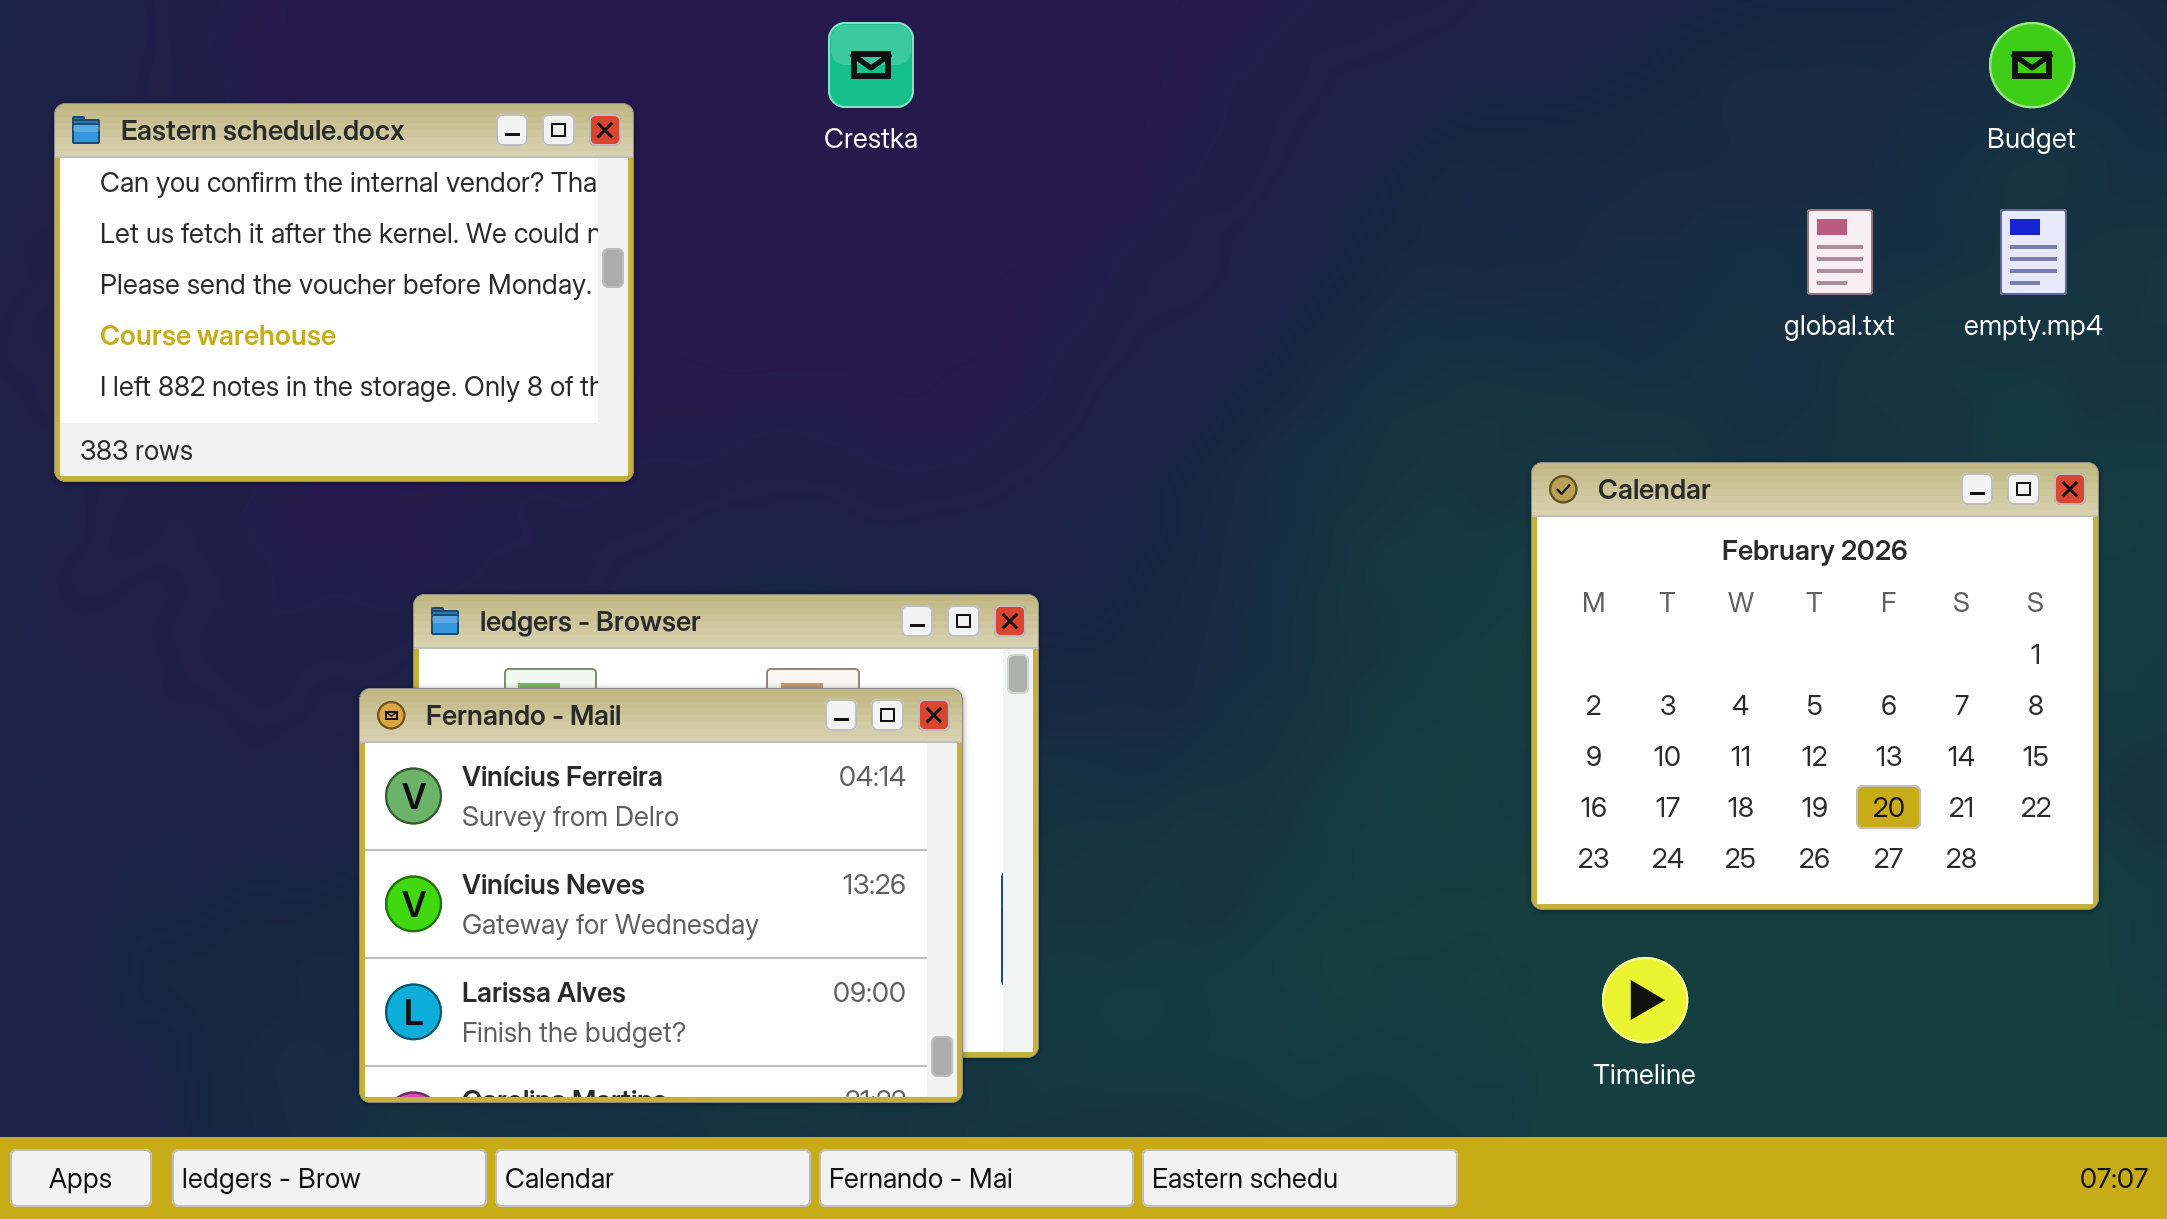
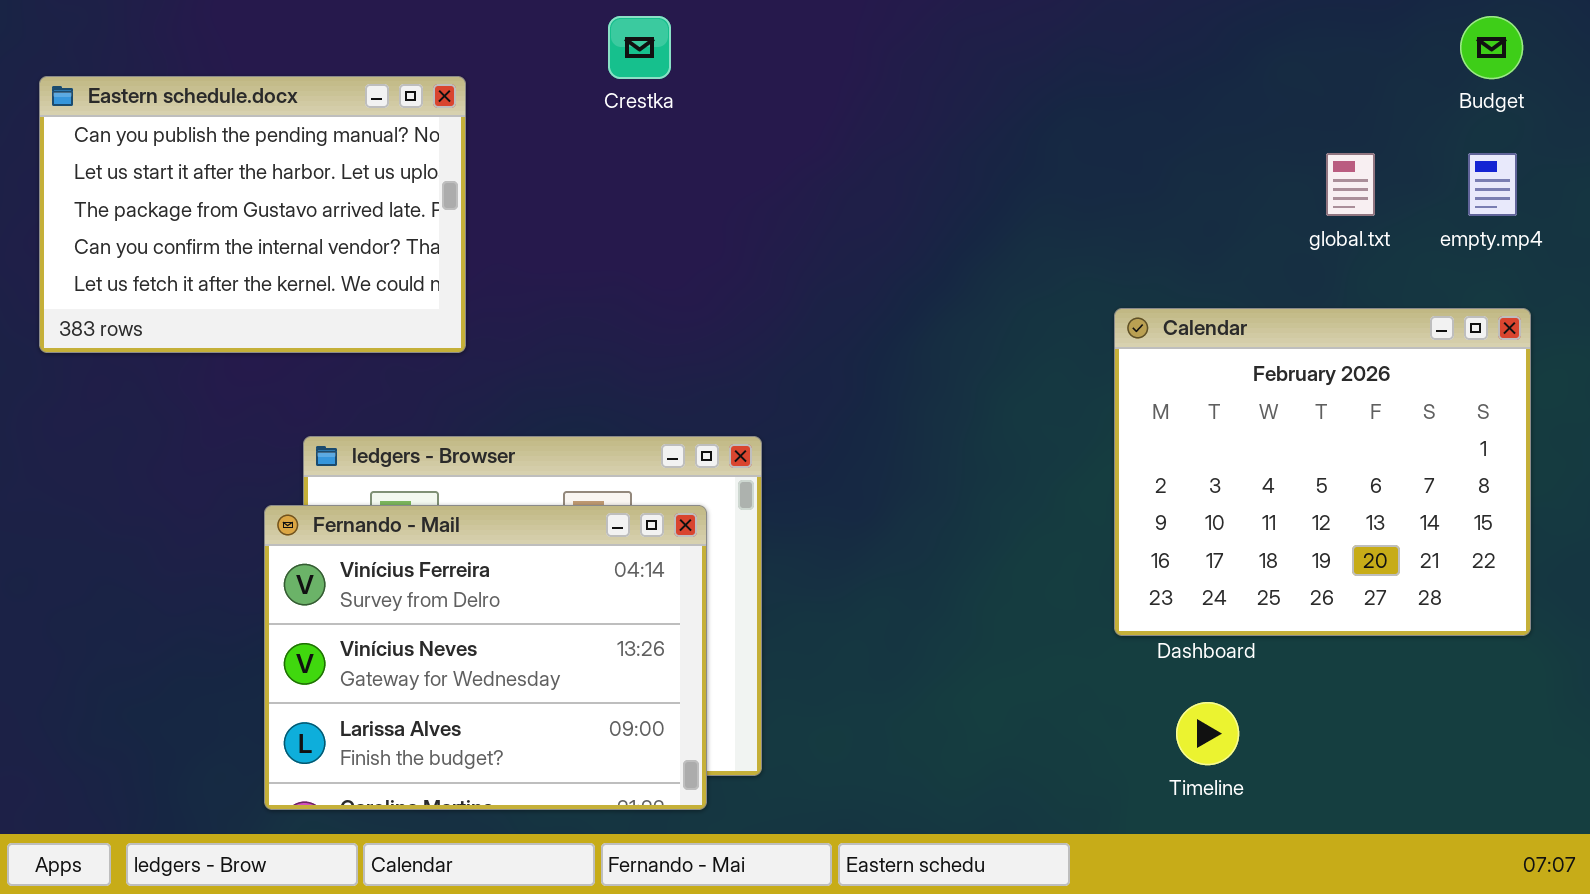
Eastern schedule.docx: [54,103,634,482] -> [39,76,466,353], scrolled up 3 rows
Calendar: [1531,462,2099,910] -> [1114,308,1531,636], moved

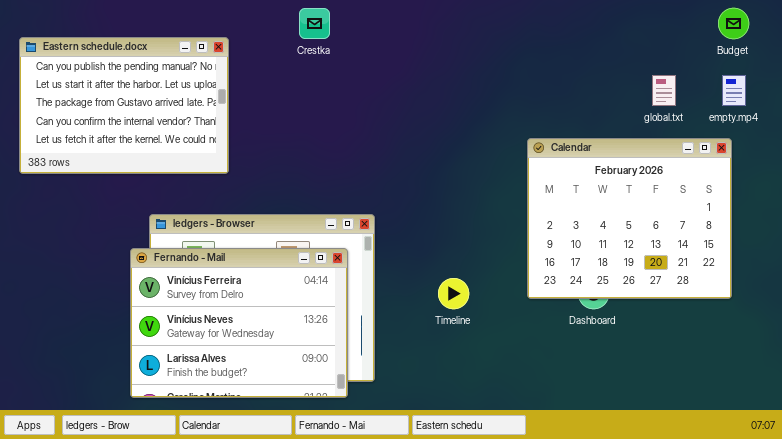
Calendar: [1114,308,1531,636] -> [527,138,732,299], moved
Timeline: [1176,702,1239,765] -> [438,278,469,309], moved

